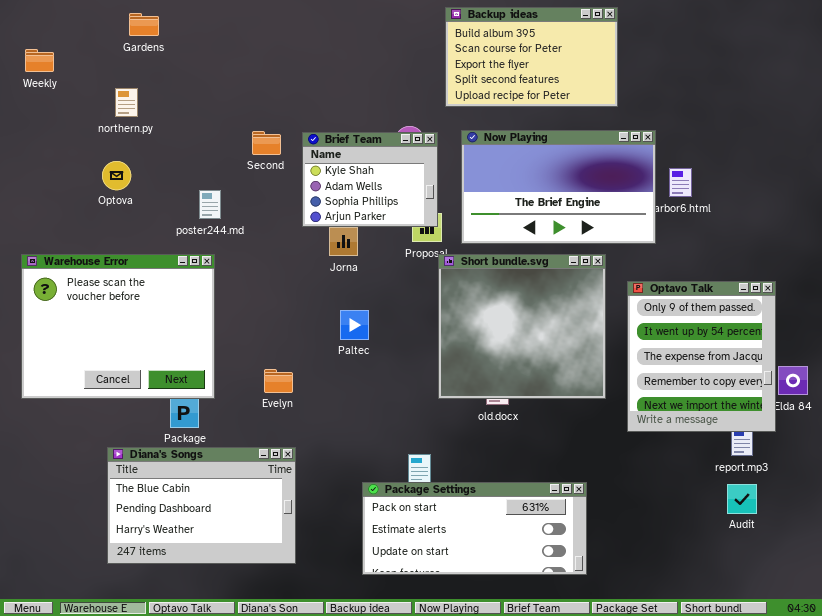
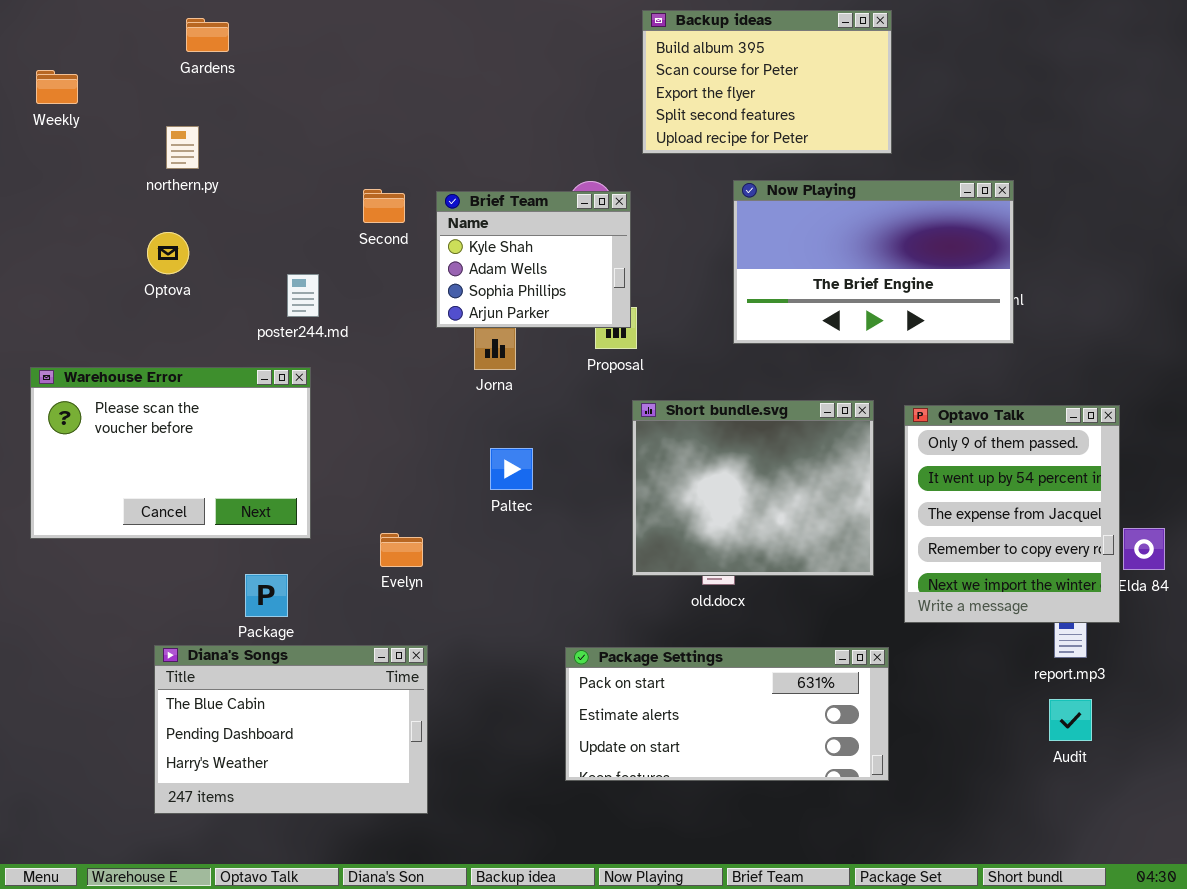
Now Playing: [461,130,656,244] -> [733,180,1014,344], moved
Warehouse Error: [21,254,215,399] -> [30,367,311,539], resized
Short bundle.svg: [438,254,606,399] -> [632,400,874,576], resized
Package Settings: [362,482,587,575] -> [565,647,889,781], moved

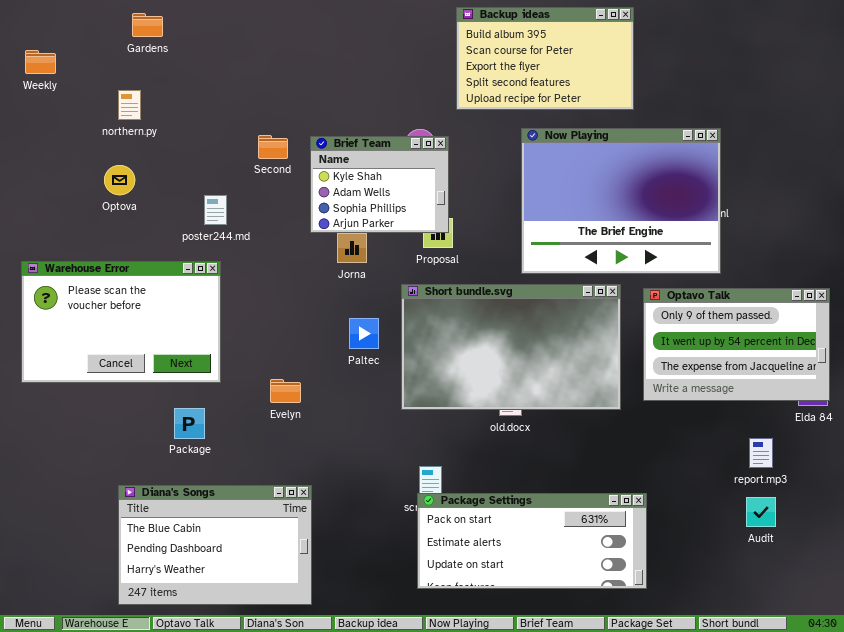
Now Playing: [733,180,1014,344] -> [521,128,721,274], resized
Short bundle.svg: [632,400,874,576] -> [401,284,621,410], resized
Optavo Talk: [904,405,1120,623] -> [643,288,830,401], resized
Diana's Songs: [154,645,428,814] -> [118,485,312,605], moved
Package Settings: [565,647,889,781] -> [417,493,647,589], moved

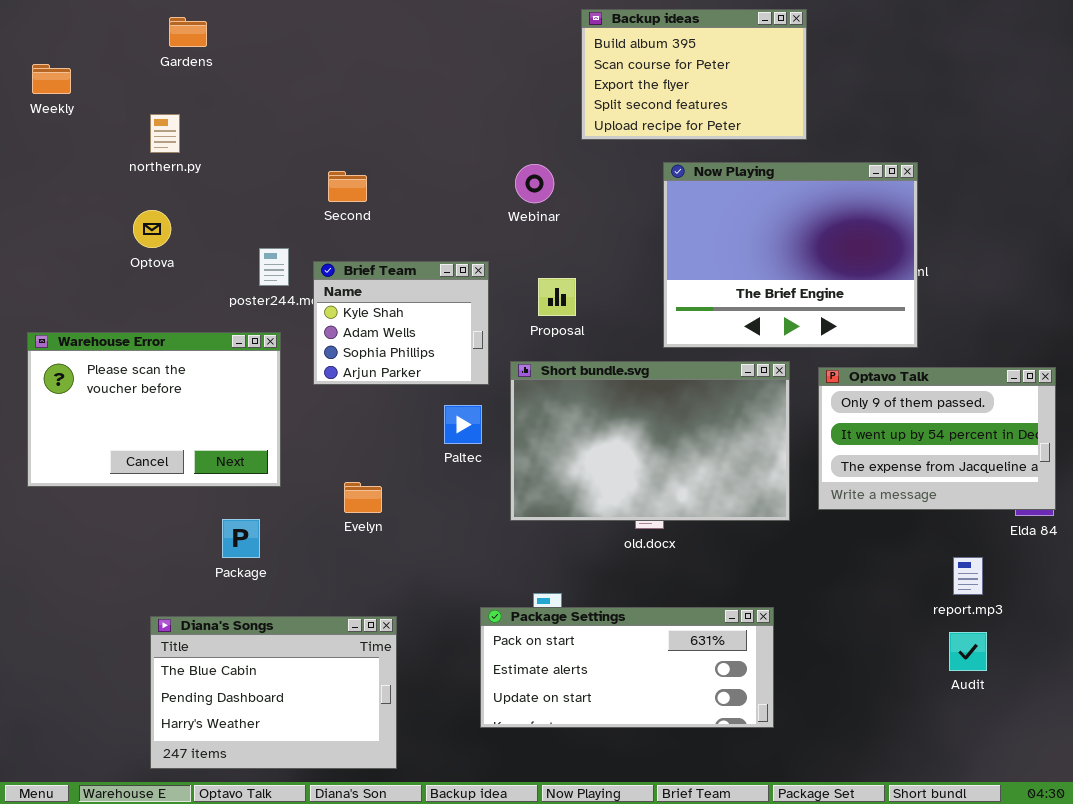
Brief Team: [310,136,449,233] -> [313,261,489,385], moved
Package Settings: [417,493,647,589] -> [480,607,774,728], moved

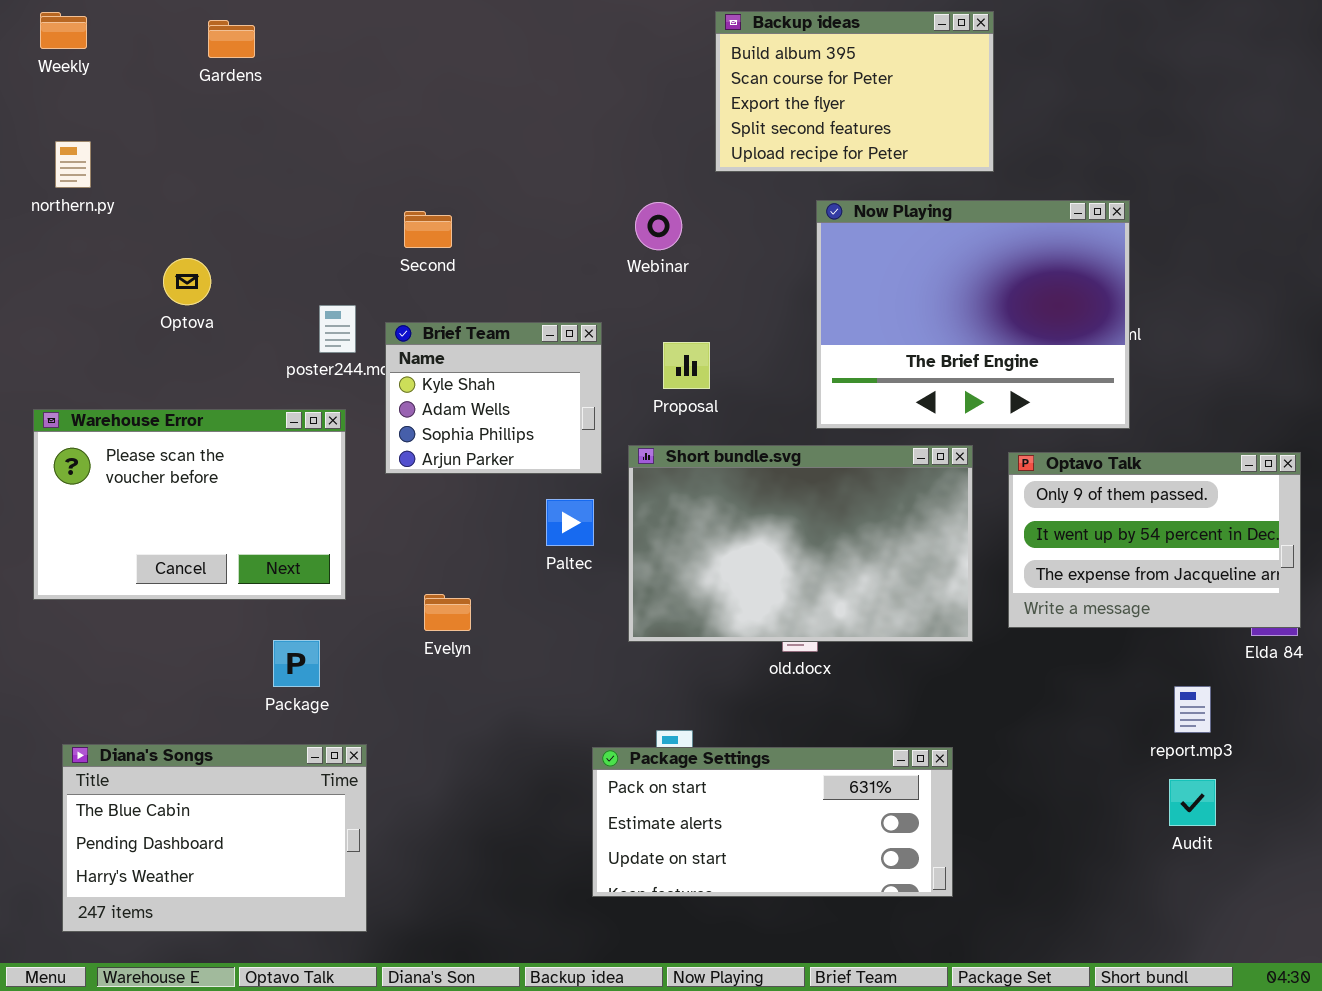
Weekly: [32,64,71,94] -> [40,12,87,49], moved
northern.py: [150,114,180,153] -> [55,141,91,188], moved
Diana's Songs: [150,616,397,769] -> [62,744,367,932], moved

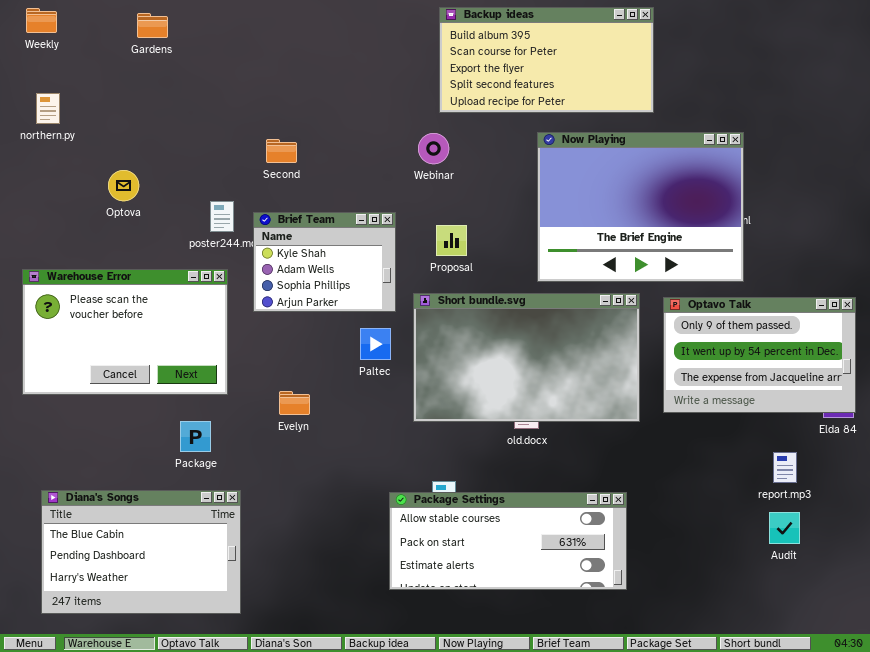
Backup ideas: [715,11,994,172] -> [439,7,654,113], resized
Package Settings: [592,747,953,897] -> [389,492,627,590], scrolled up 1 row

